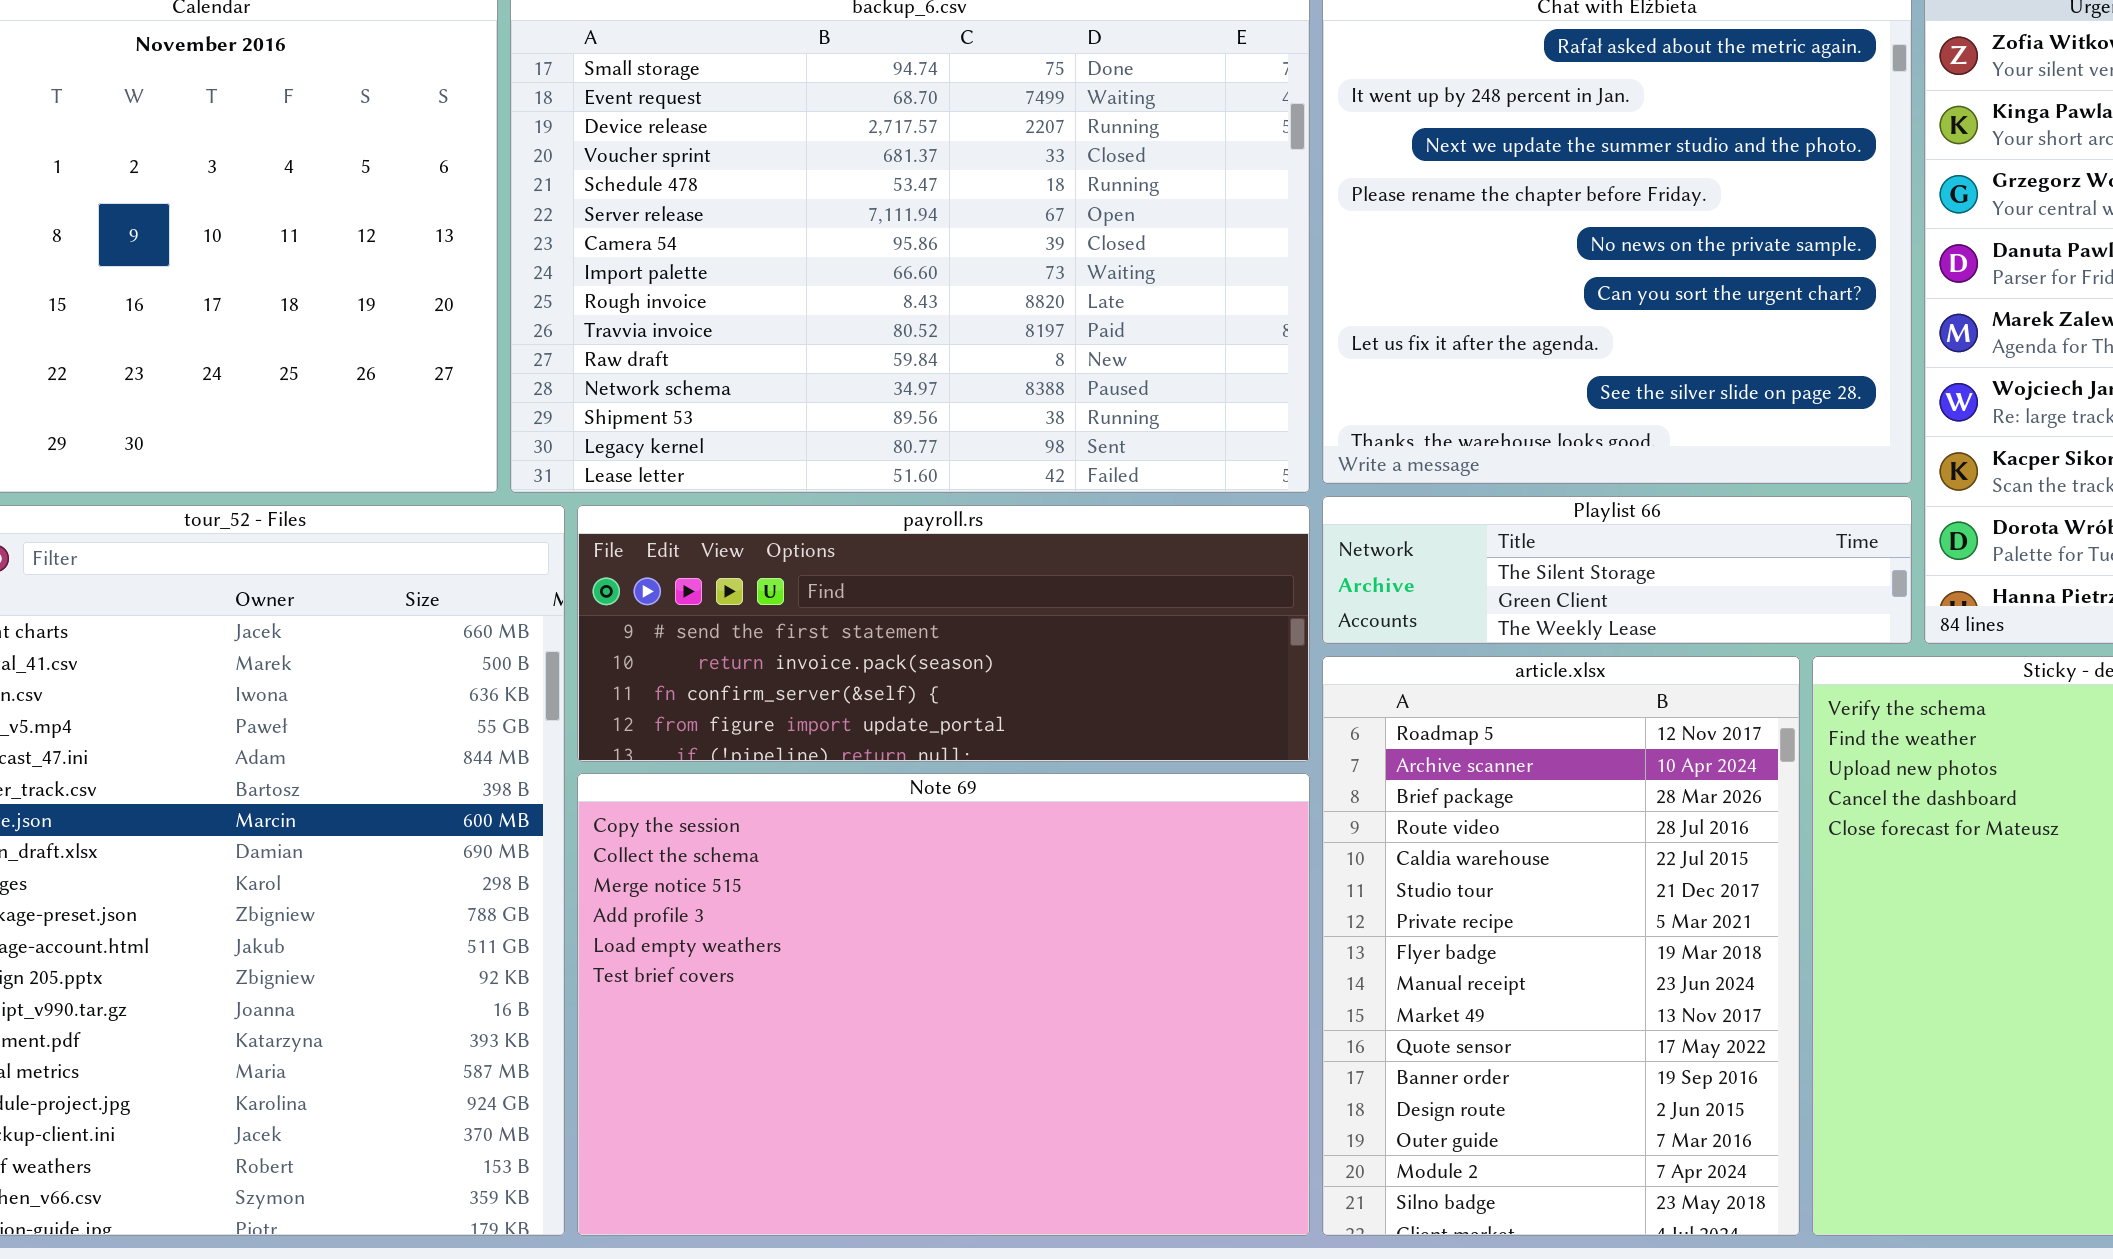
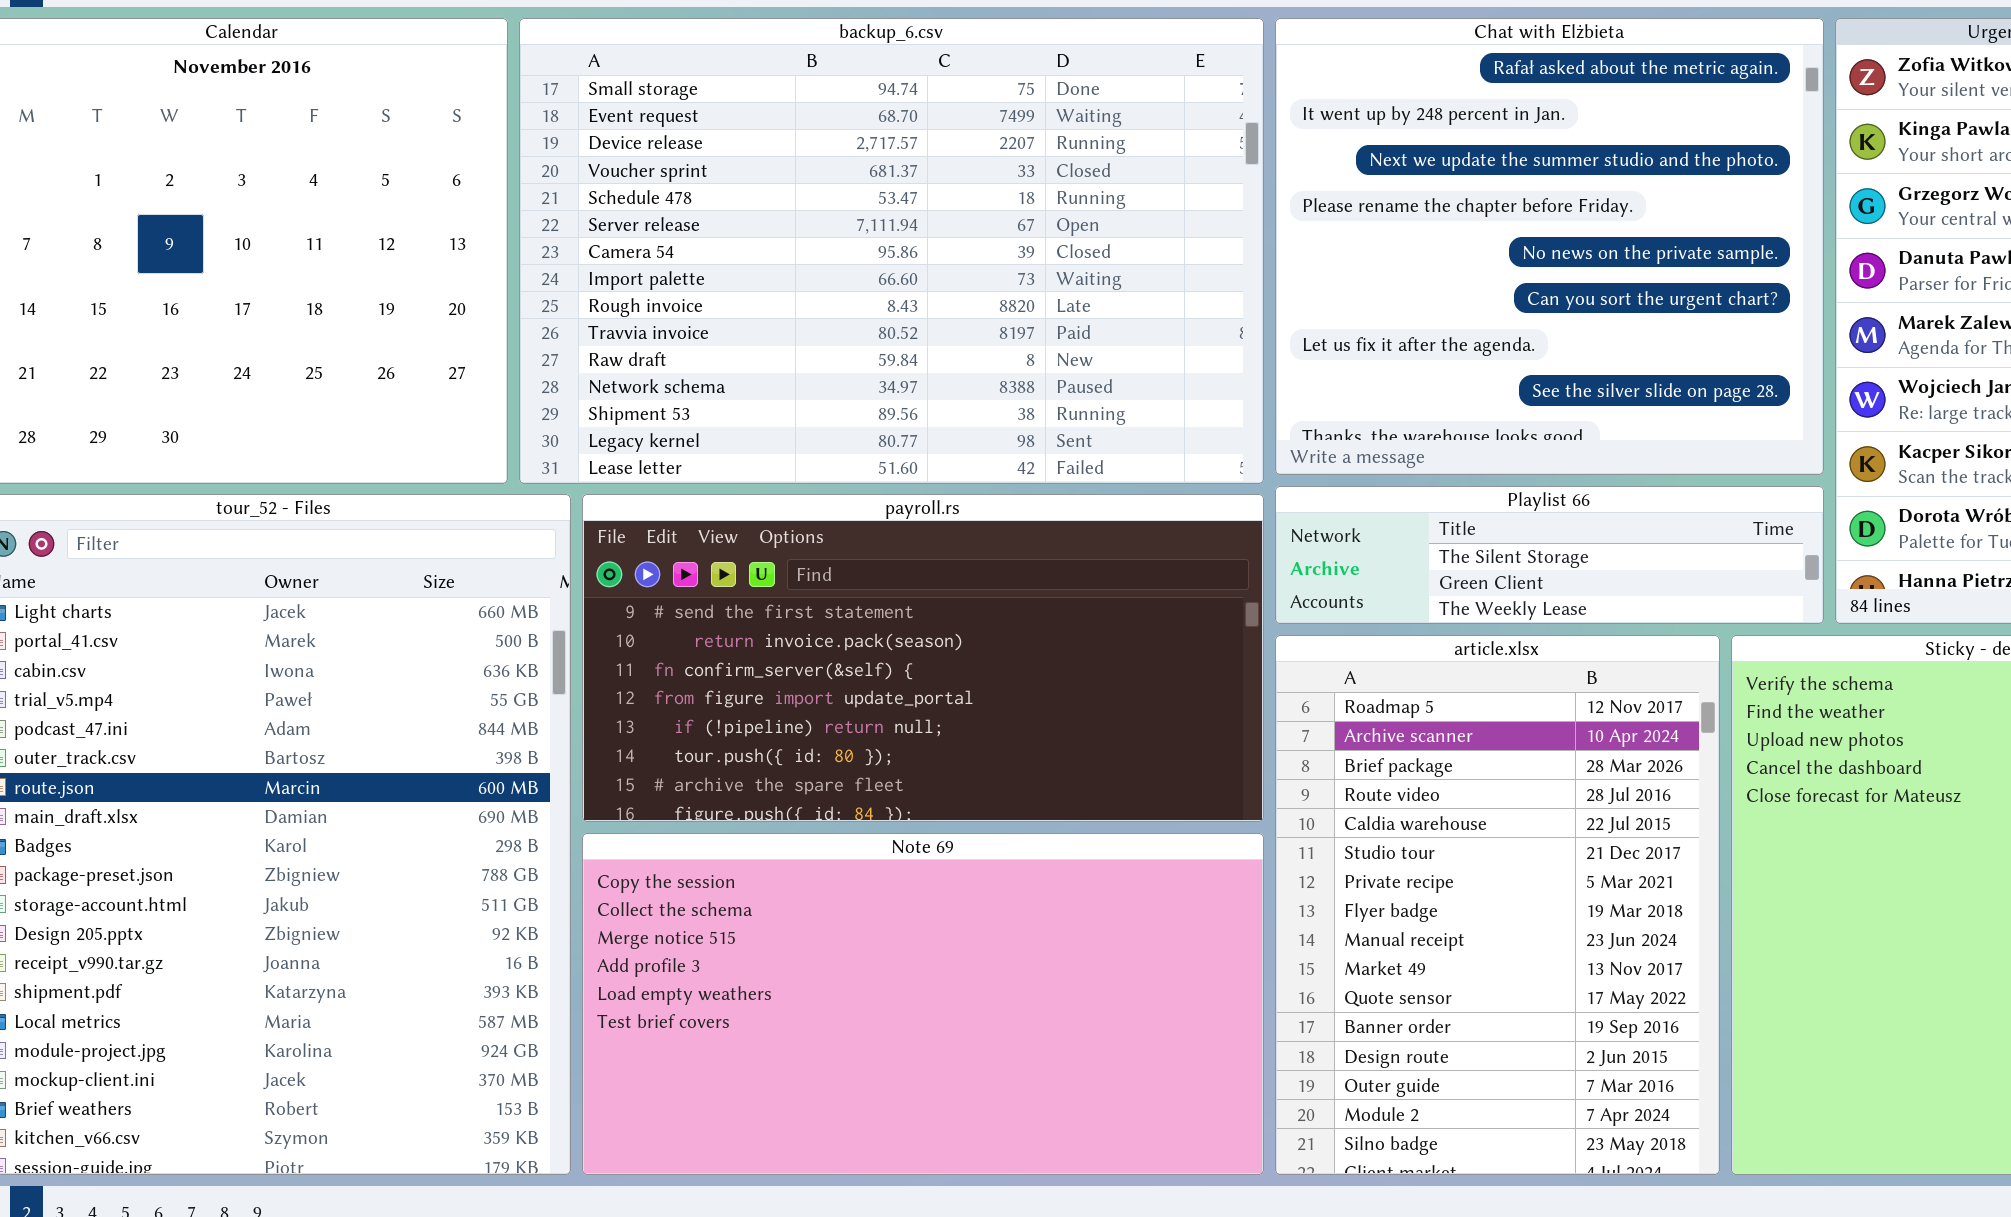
payroll.rs: [577,505,1310,762] -> [582,494,1264,822], resized
Note 69: [577,773,1310,1236] -> [582,833,1264,1175], resized

